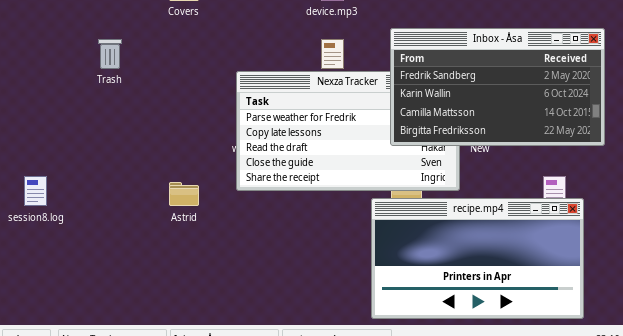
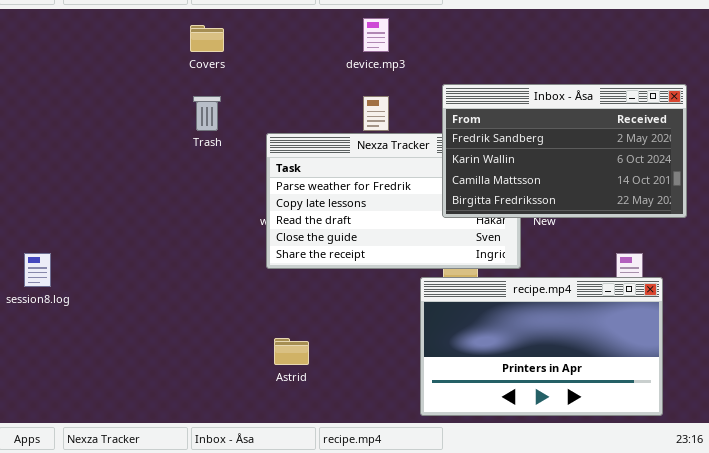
Trash: [98,39,122,69] -> [193,96,221,131], moved
Astrid: [169,182,199,206] -> [274,338,309,365], moved

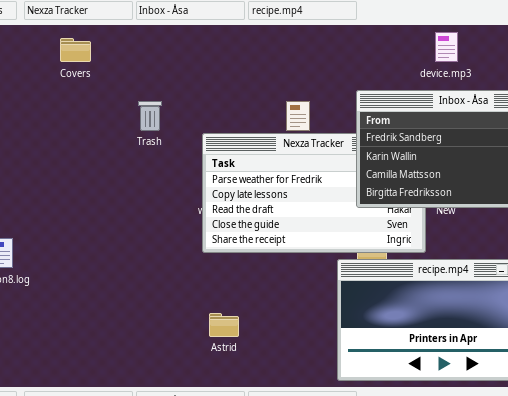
device.mp3: [363,18,389,52] -> [435,32,458,62], moved
Covers: [190,25,224,52] -> [60,38,91,62], moved

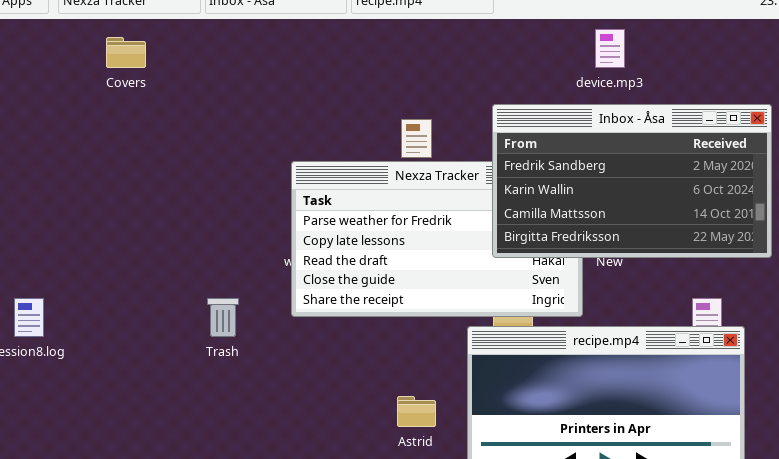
Trash: [138,101,162,131] -> [207,298,239,337], moved
Astrid: [209,313,239,337] -> [397,396,436,427], moved

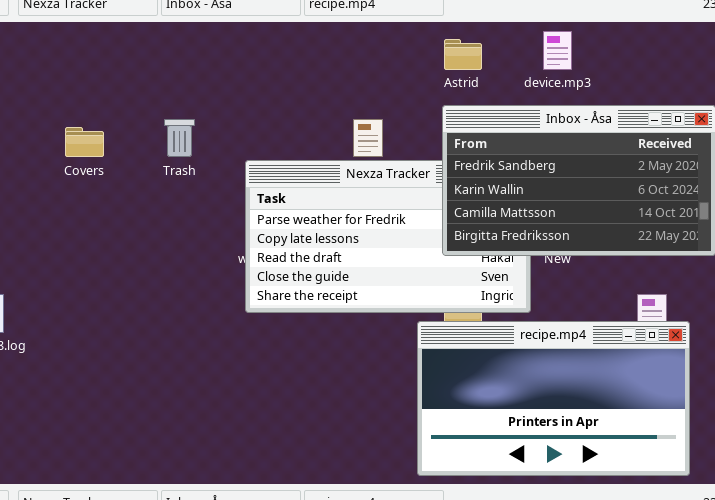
Covers: [106,37,146,68] -> [65,127,104,157], moved
Trash: [207,298,239,337] -> [164,119,195,157], moved
Astrid: [397,396,436,427] -> [444,39,482,70], moved

